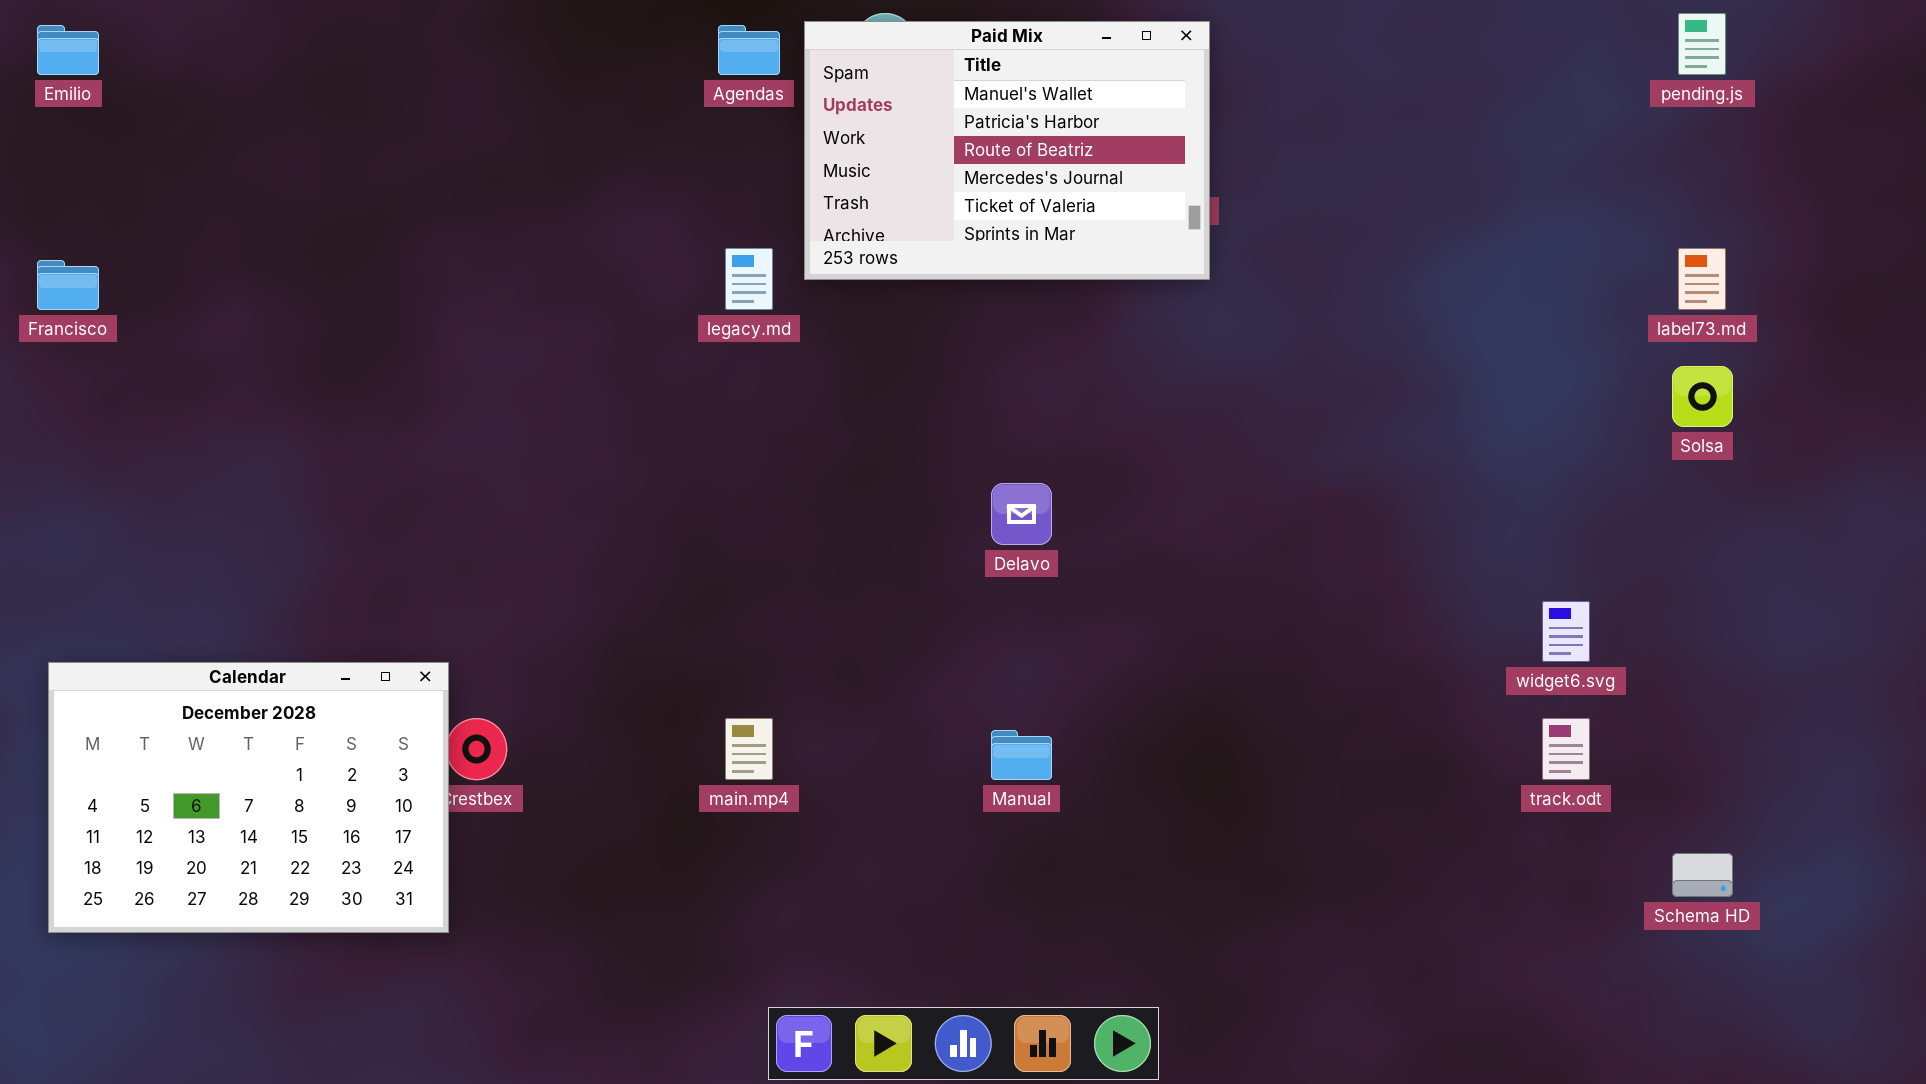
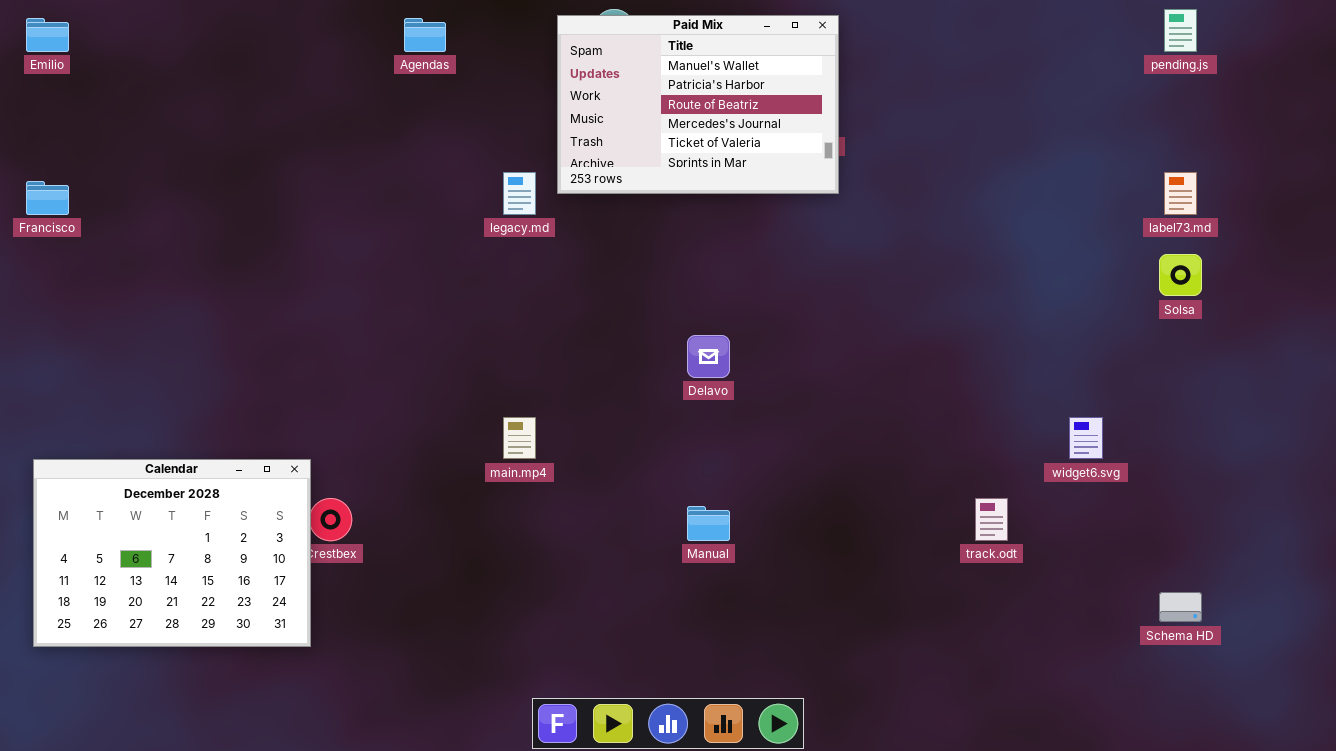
Agendas: [718,25,780,75] -> [404,18,446,52], moved
main.mp4: [725,718,773,780] -> [503,417,536,459], moved
track.odt: [1542,718,1590,780] -> [975,498,1008,541], moved

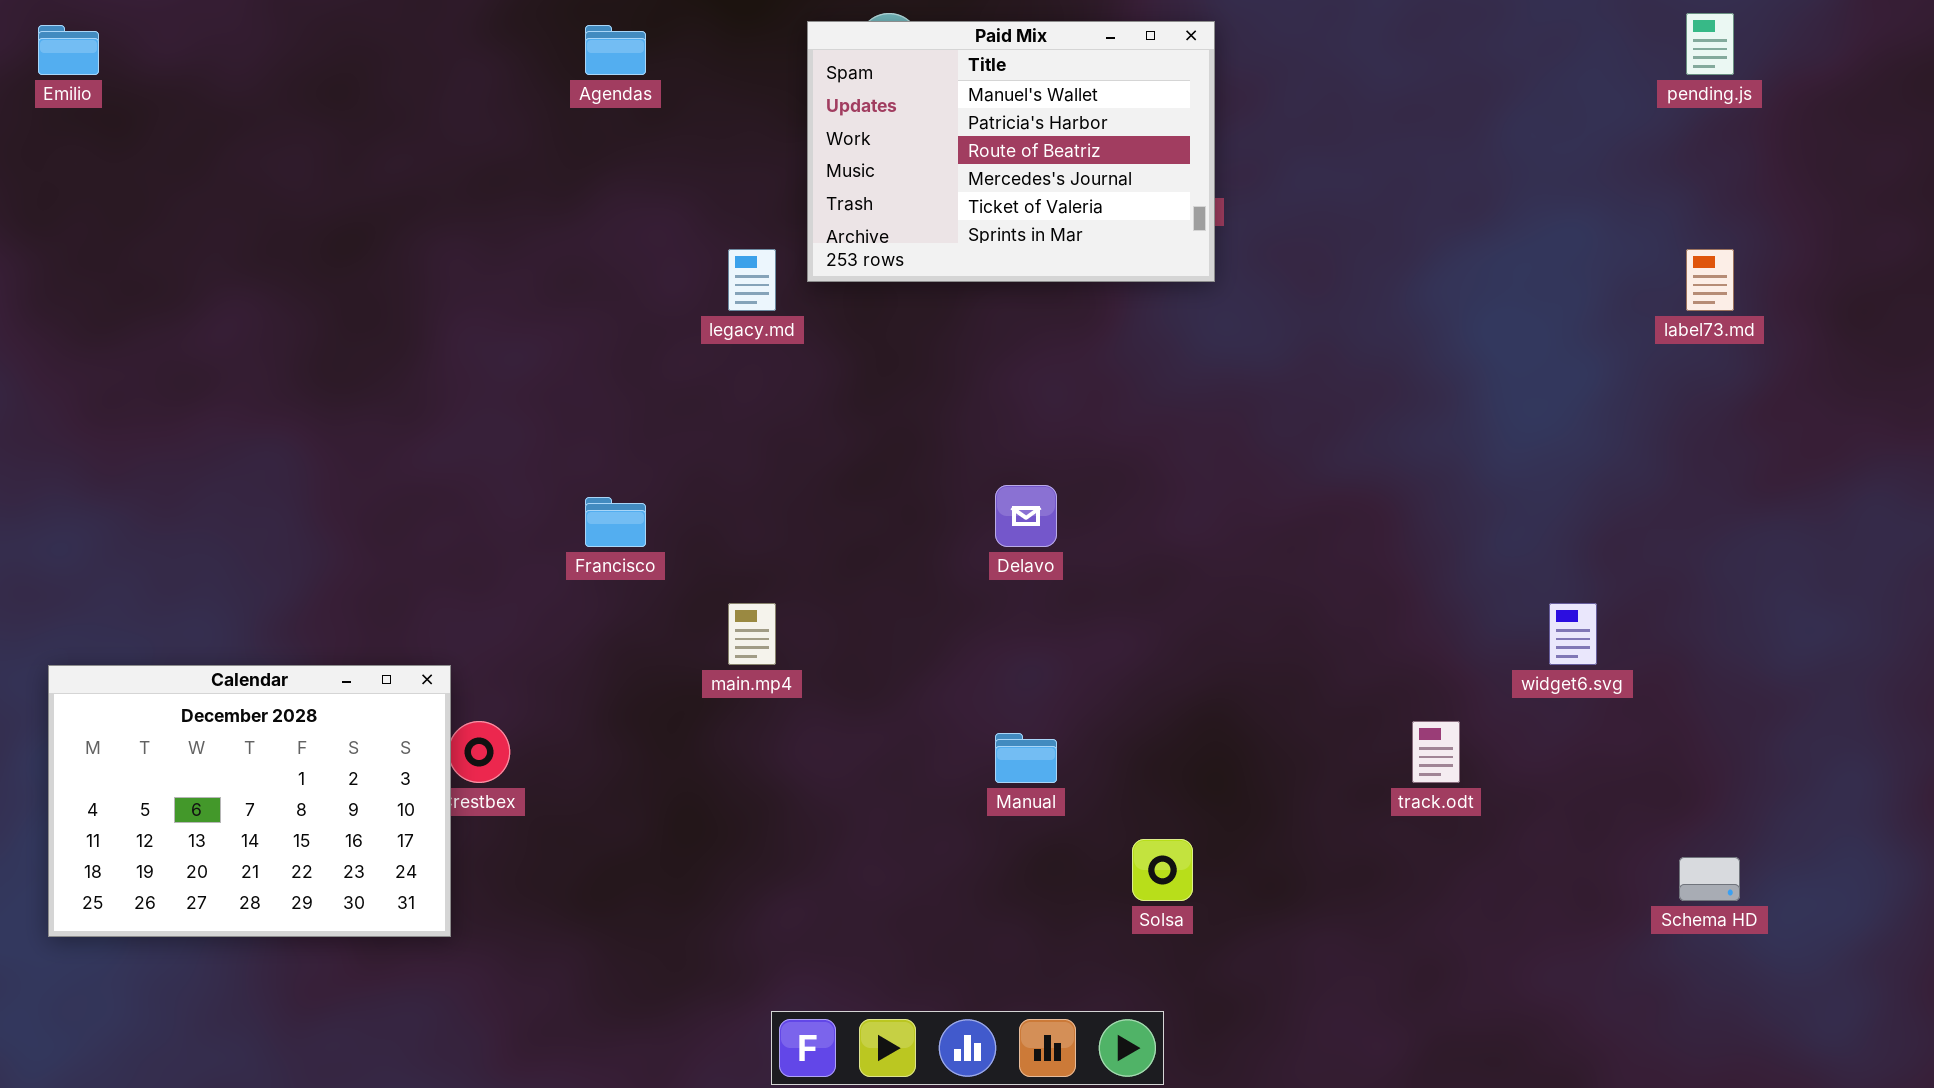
Francisco: [26,181,69,215] -> [585,497,646,547], moved
Solsa: [1159,254,1202,296] -> [1132,839,1193,901], moved

